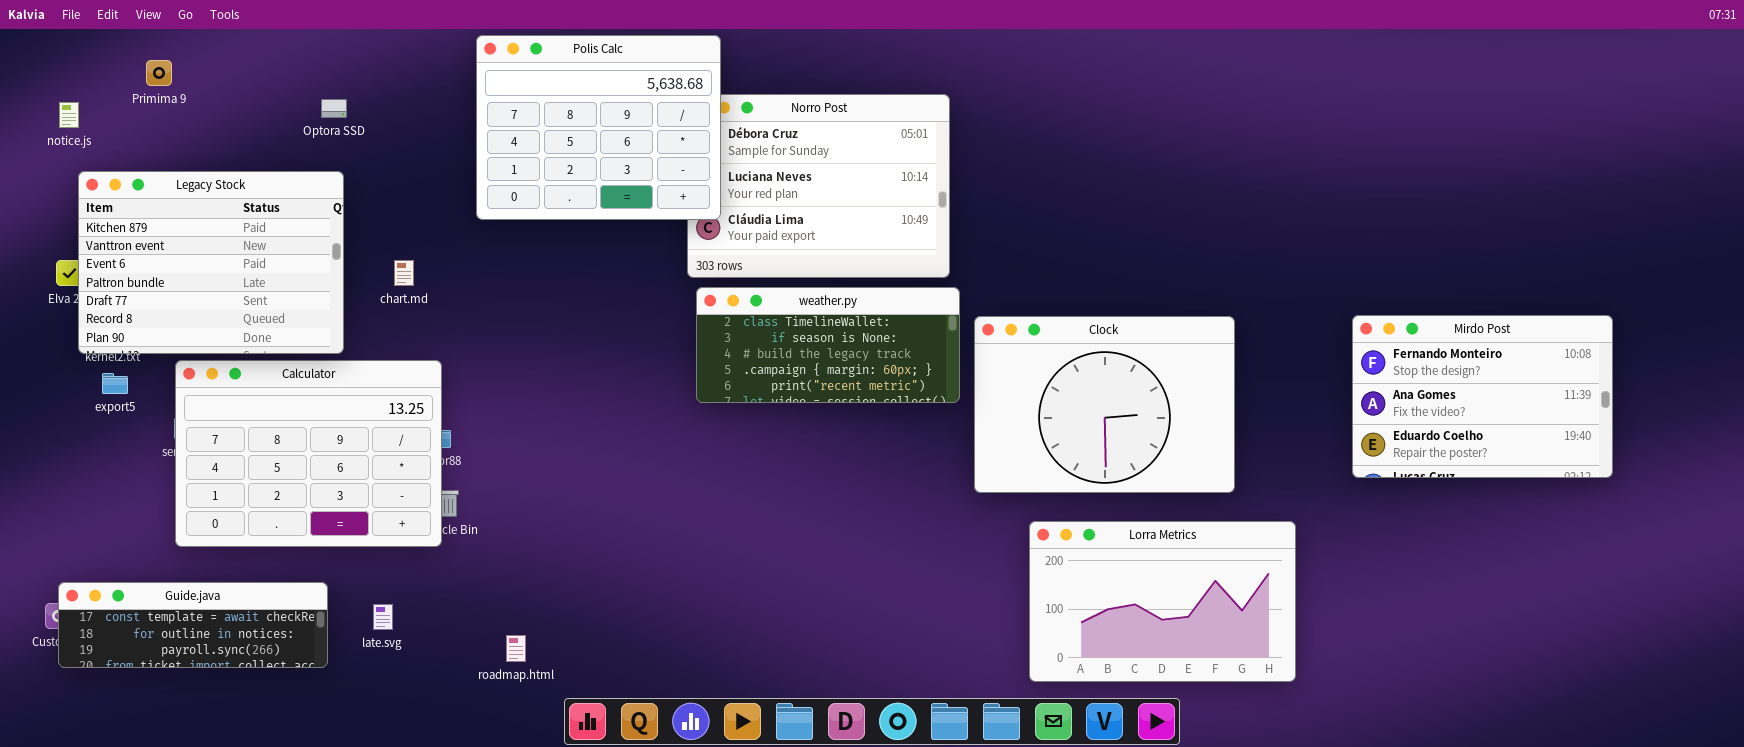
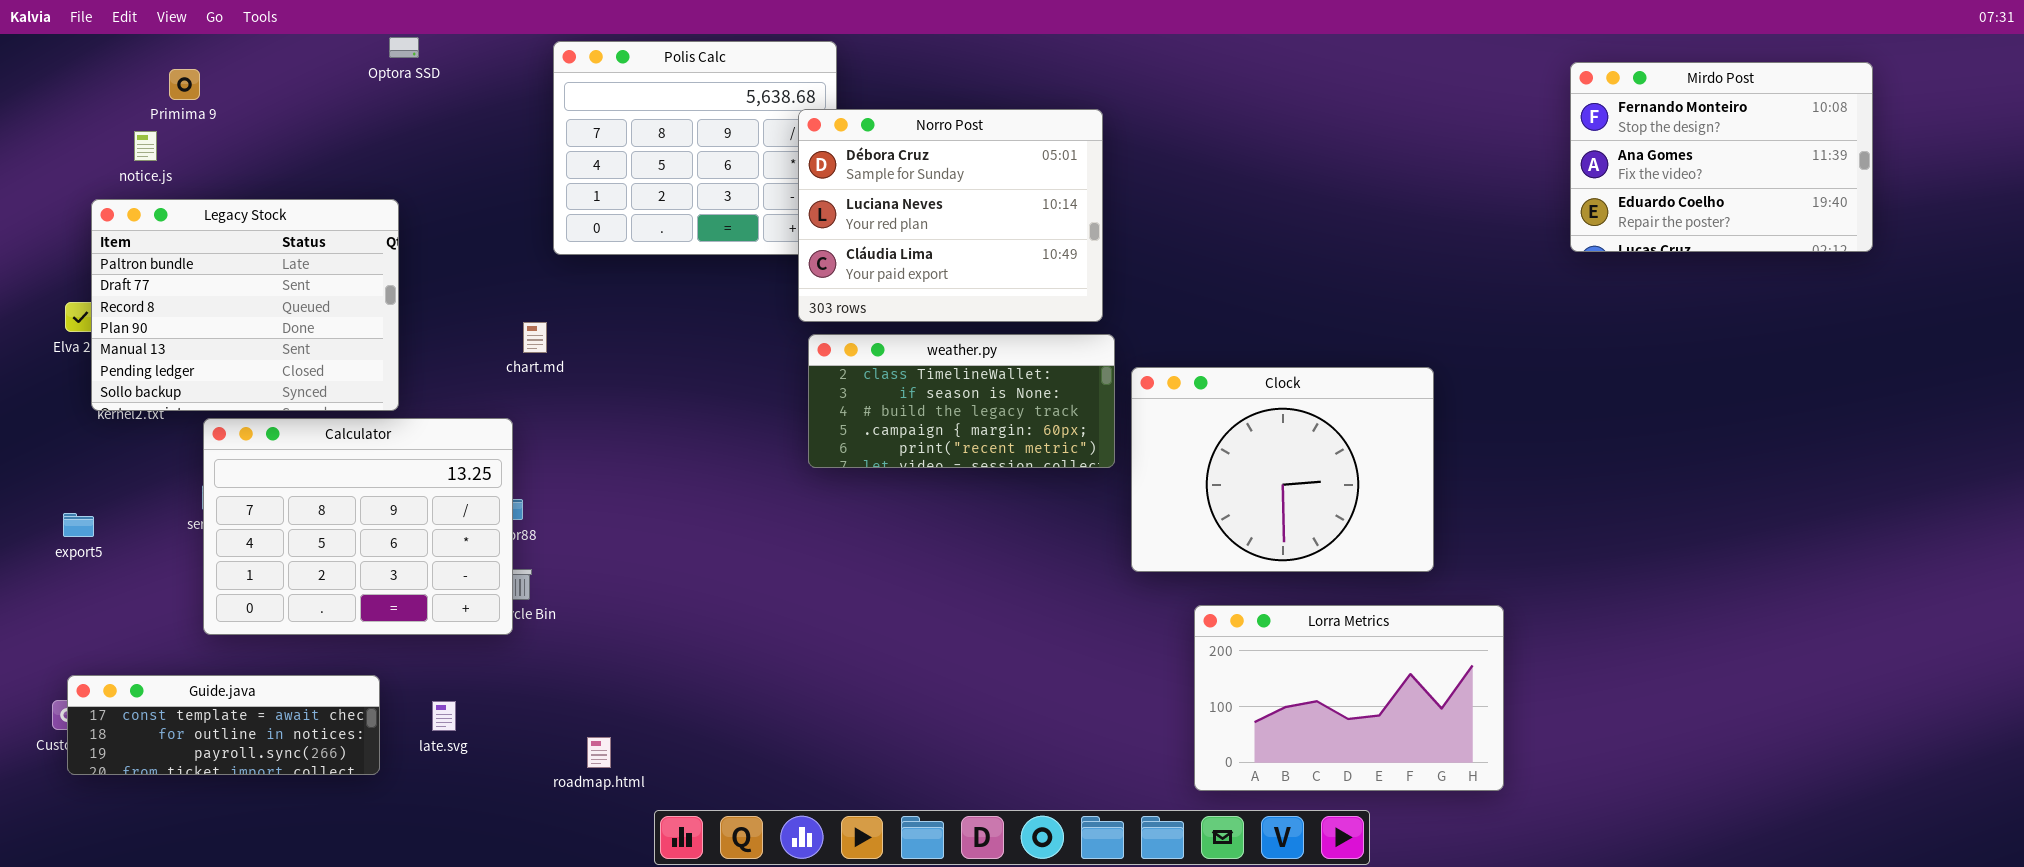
Norro Post: [687,94,950,278] -> [798,109,1103,322], raised
Optora SSD: [321,99,347,118] -> [389,37,419,58], moved
notice.js: [59,102,79,128] -> [134,131,157,161], moved
Legacy Stock: [78,171,344,354] -> [91,199,399,411], scrolled down 3 rows
chart.md: [394,260,414,286] -> [523,322,547,353], moved
Mirdo Post: [1352,315,1613,478] -> [1570,62,1873,252], moved
export5: [102,373,128,394] -> [63,513,94,537], moved

